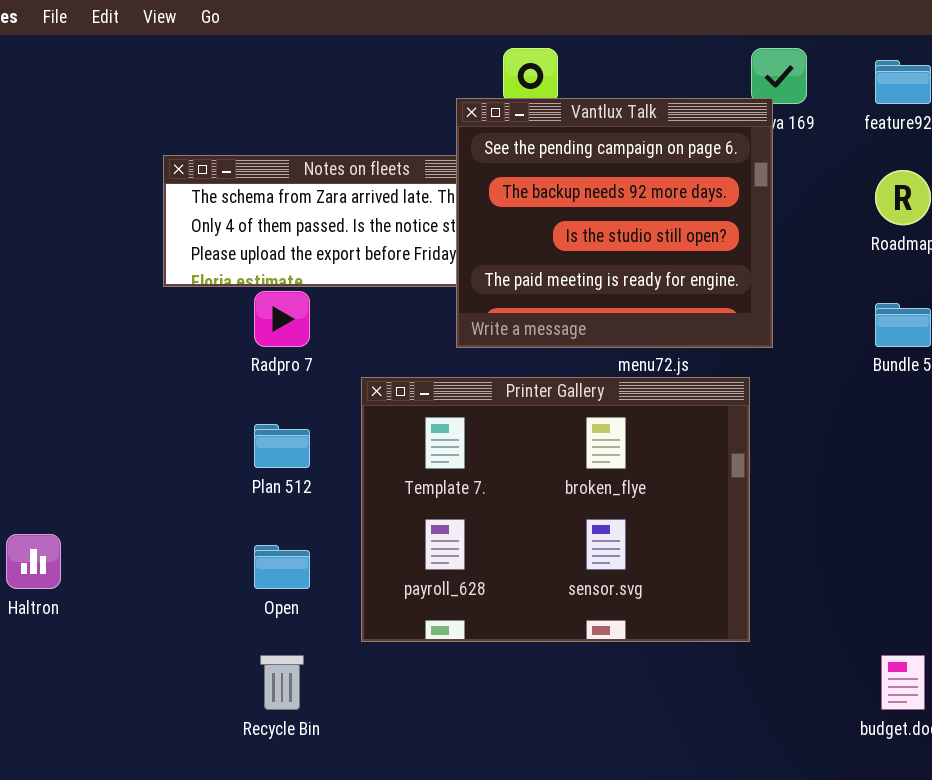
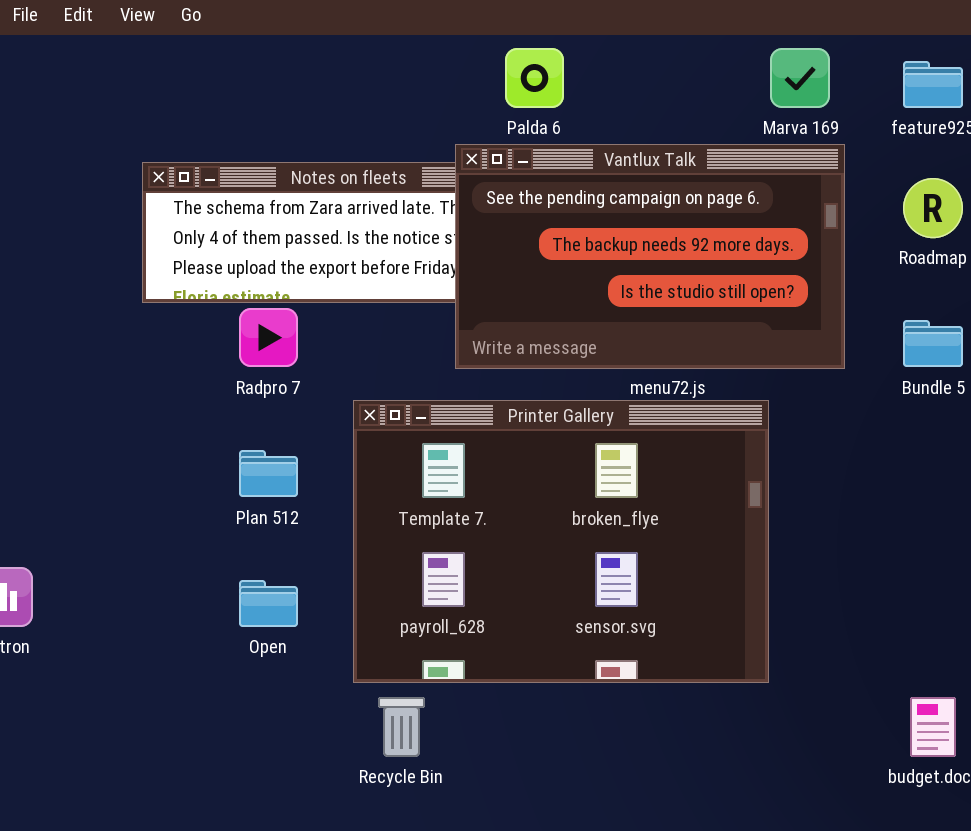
Vantlux Talk: [456,98,773,348] -> [455,144,845,369], resized
Recycle Bin: [260,655,304,710] -> [378,697,425,757], moved

